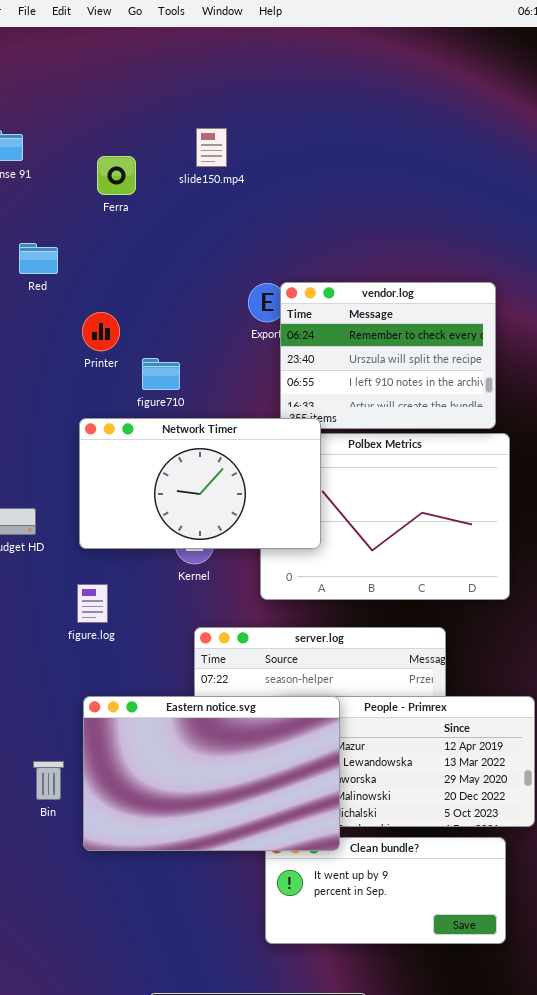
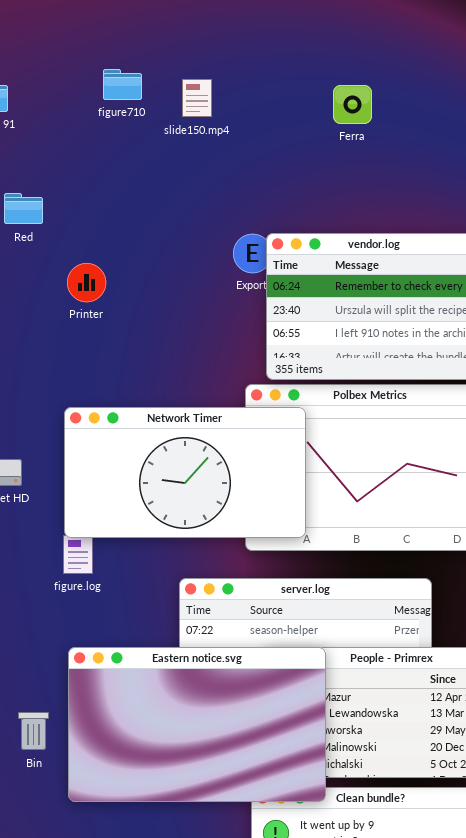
Ferra: [97,156,136,195] -> [333,85,372,124], moved
figure710: [142,358,180,390] -> [103,69,142,100], moved
Network Timer: [79,418,321,549] -> [64,407,306,538], moved

